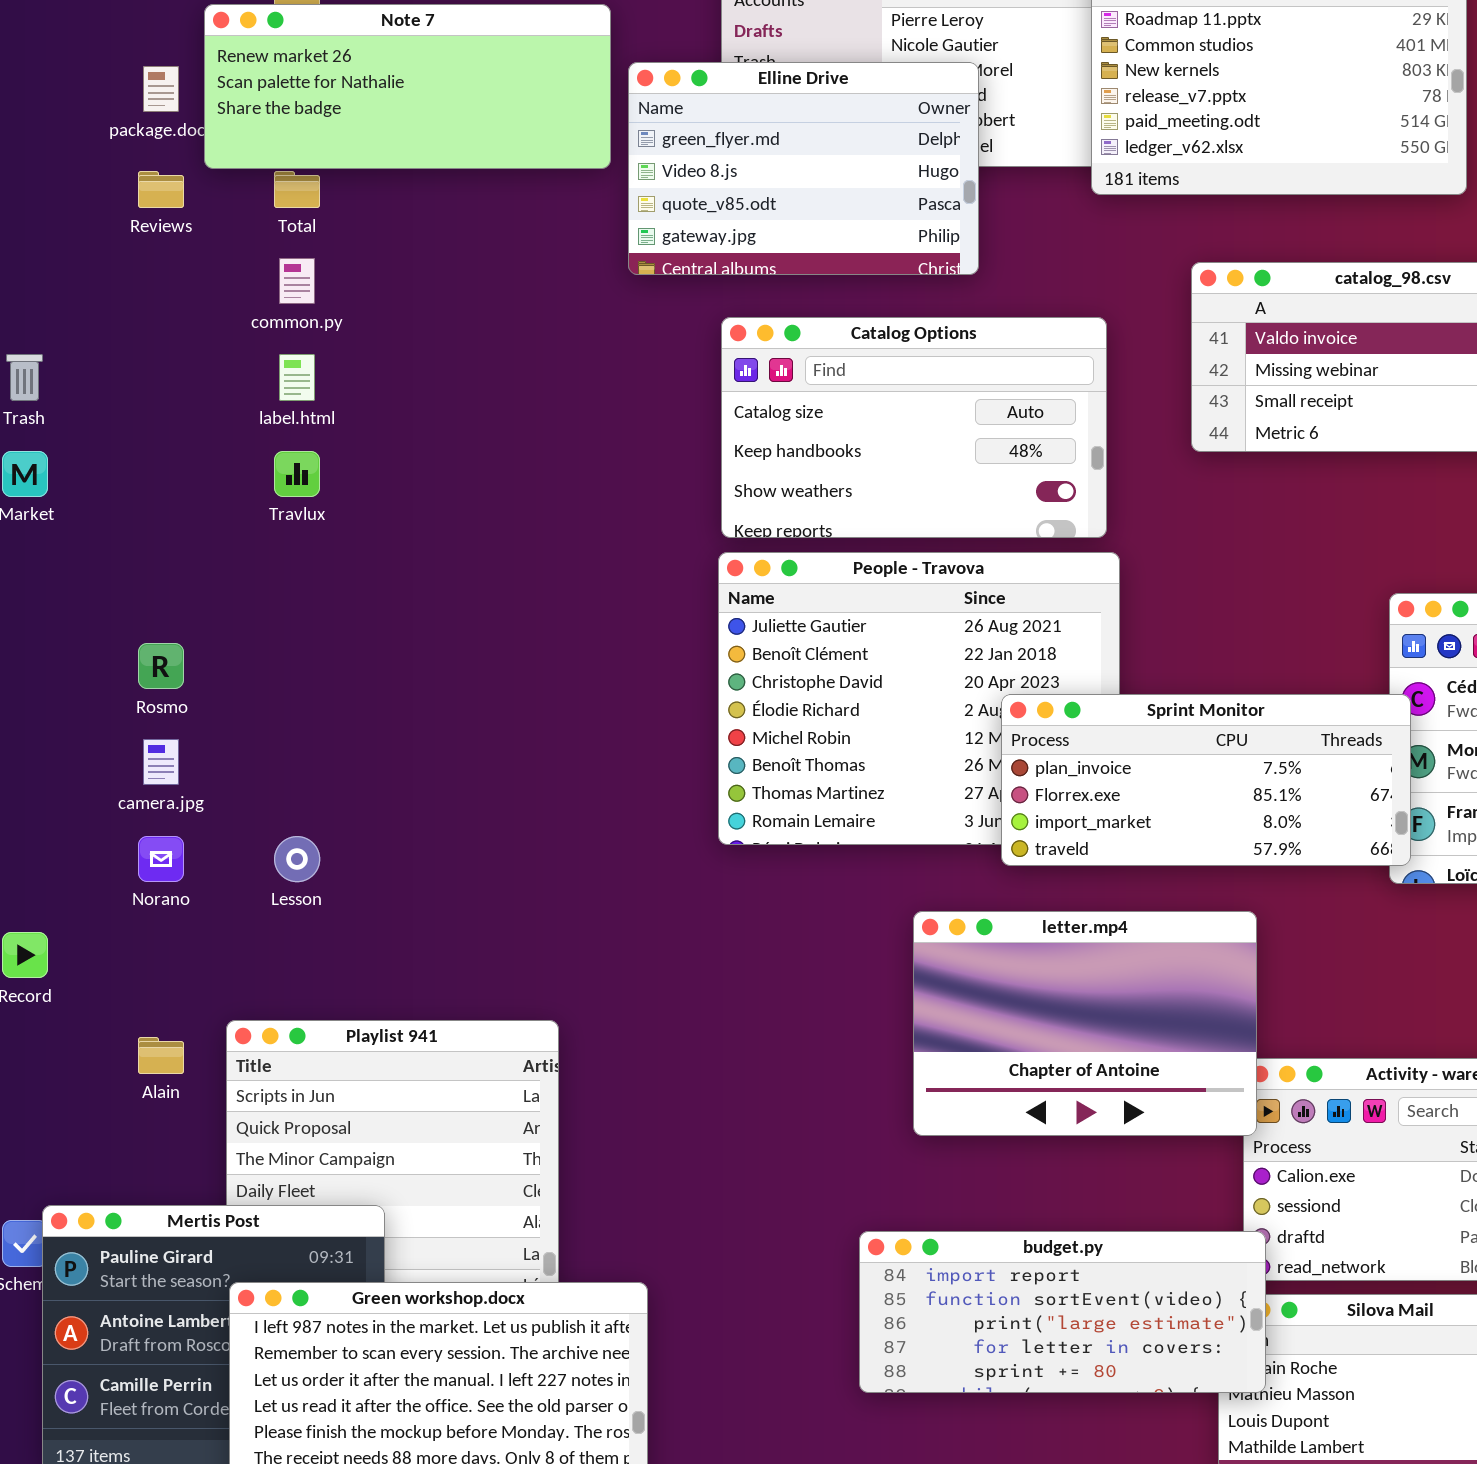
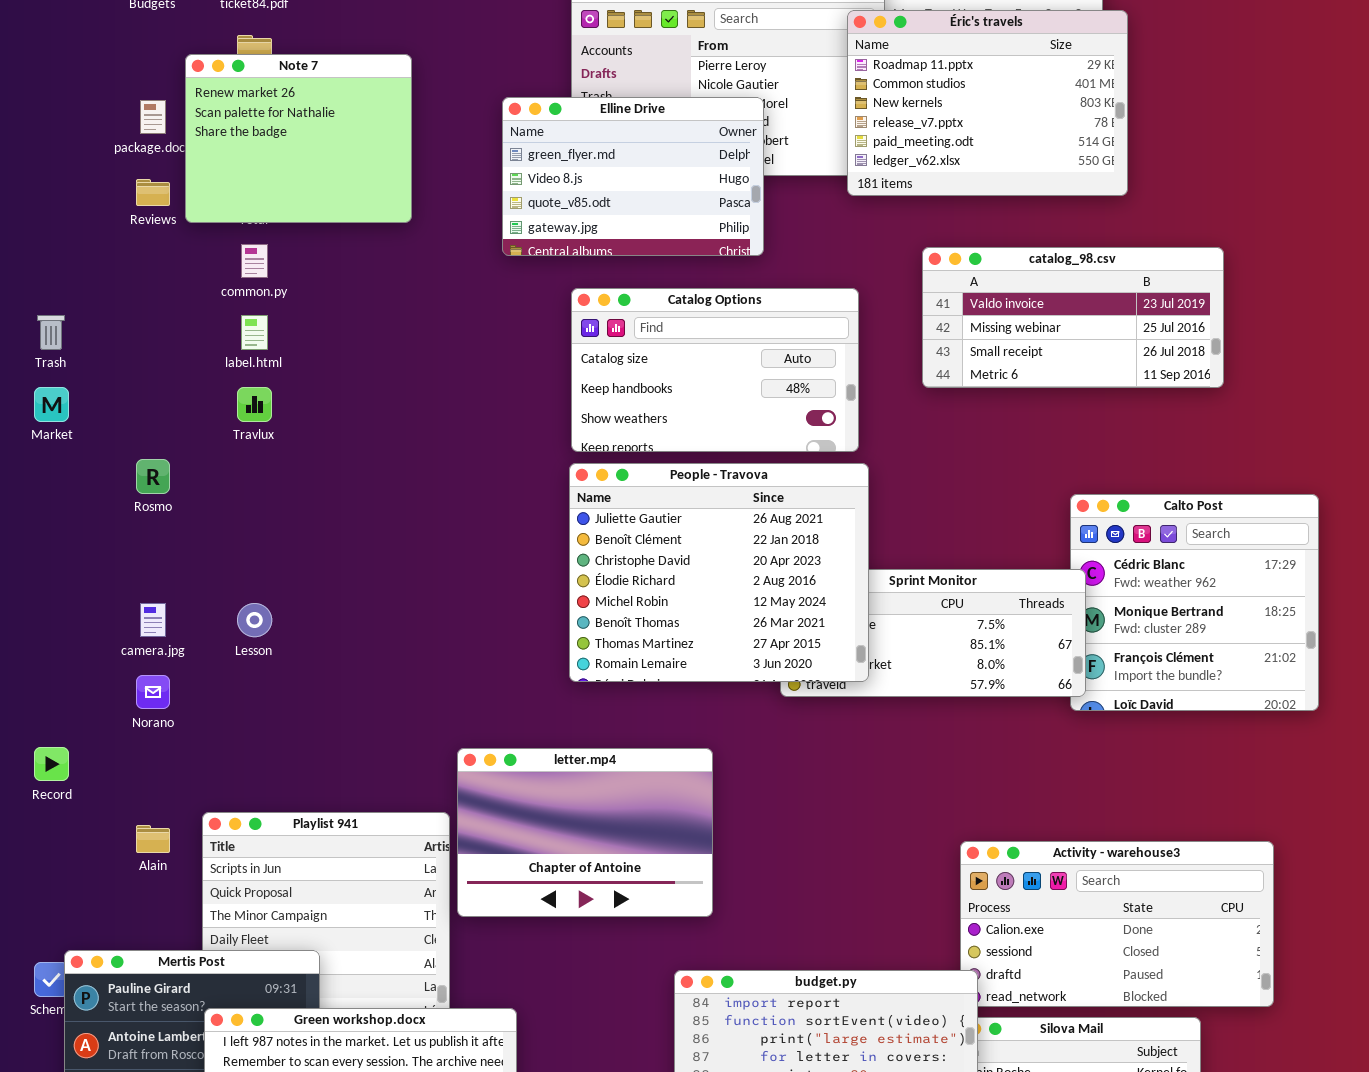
Note 7: [204,4,611,169] -> [185,54,412,223], resized
People - Travova: [718,552,1120,845] -> [569,463,869,682], raised
Rosmo: [138,643,184,689] -> [136,459,170,494], moved
Lesson: [274,836,320,882] -> [237,603,272,637], moved
letter.mp4: [913,911,1257,1136] -> [457,748,713,917], moved

